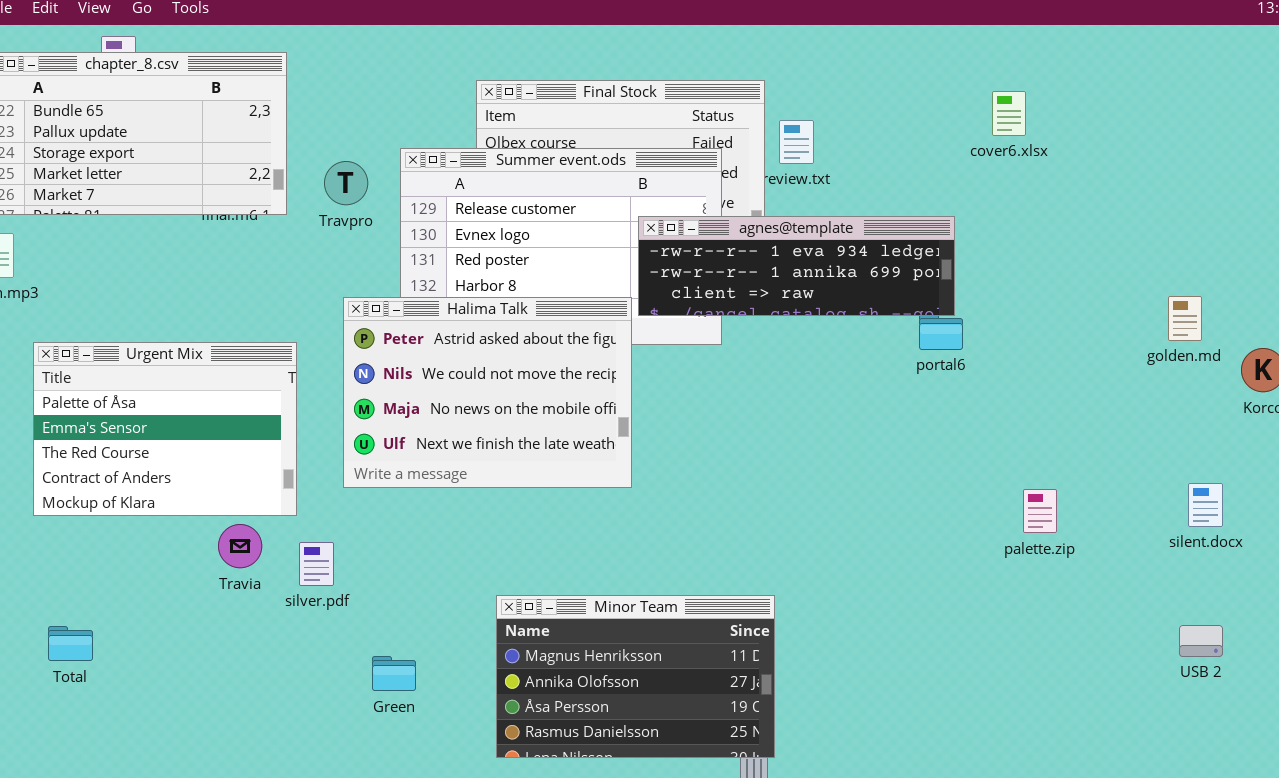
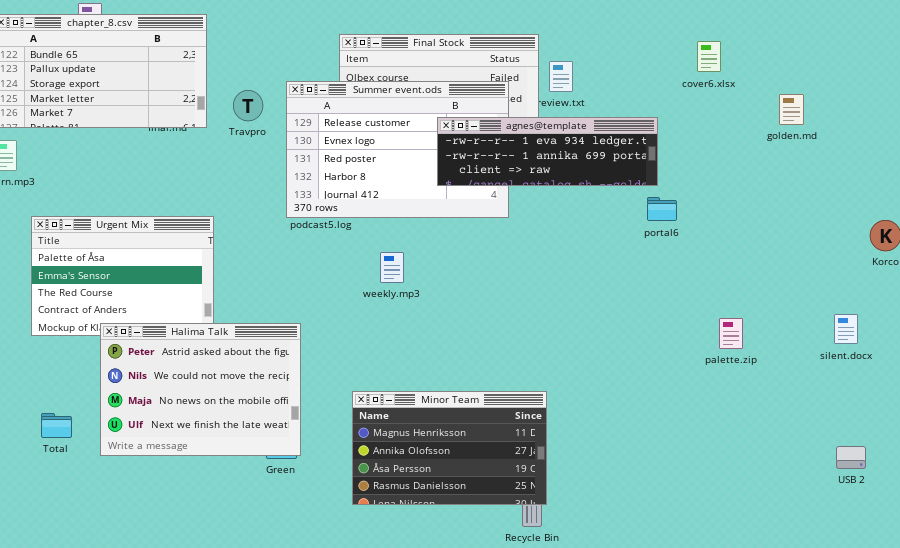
agnes@template: [638,216,955,316] -> [437,117,658,186], moved
golden.md: [1168,296,1202,341] -> [779,94,804,125], moved
Halima Talk: [343,297,632,488] -> [100,323,301,456], moved
USB 2: [1179,625,1223,657] -> [836,446,866,469], moved

